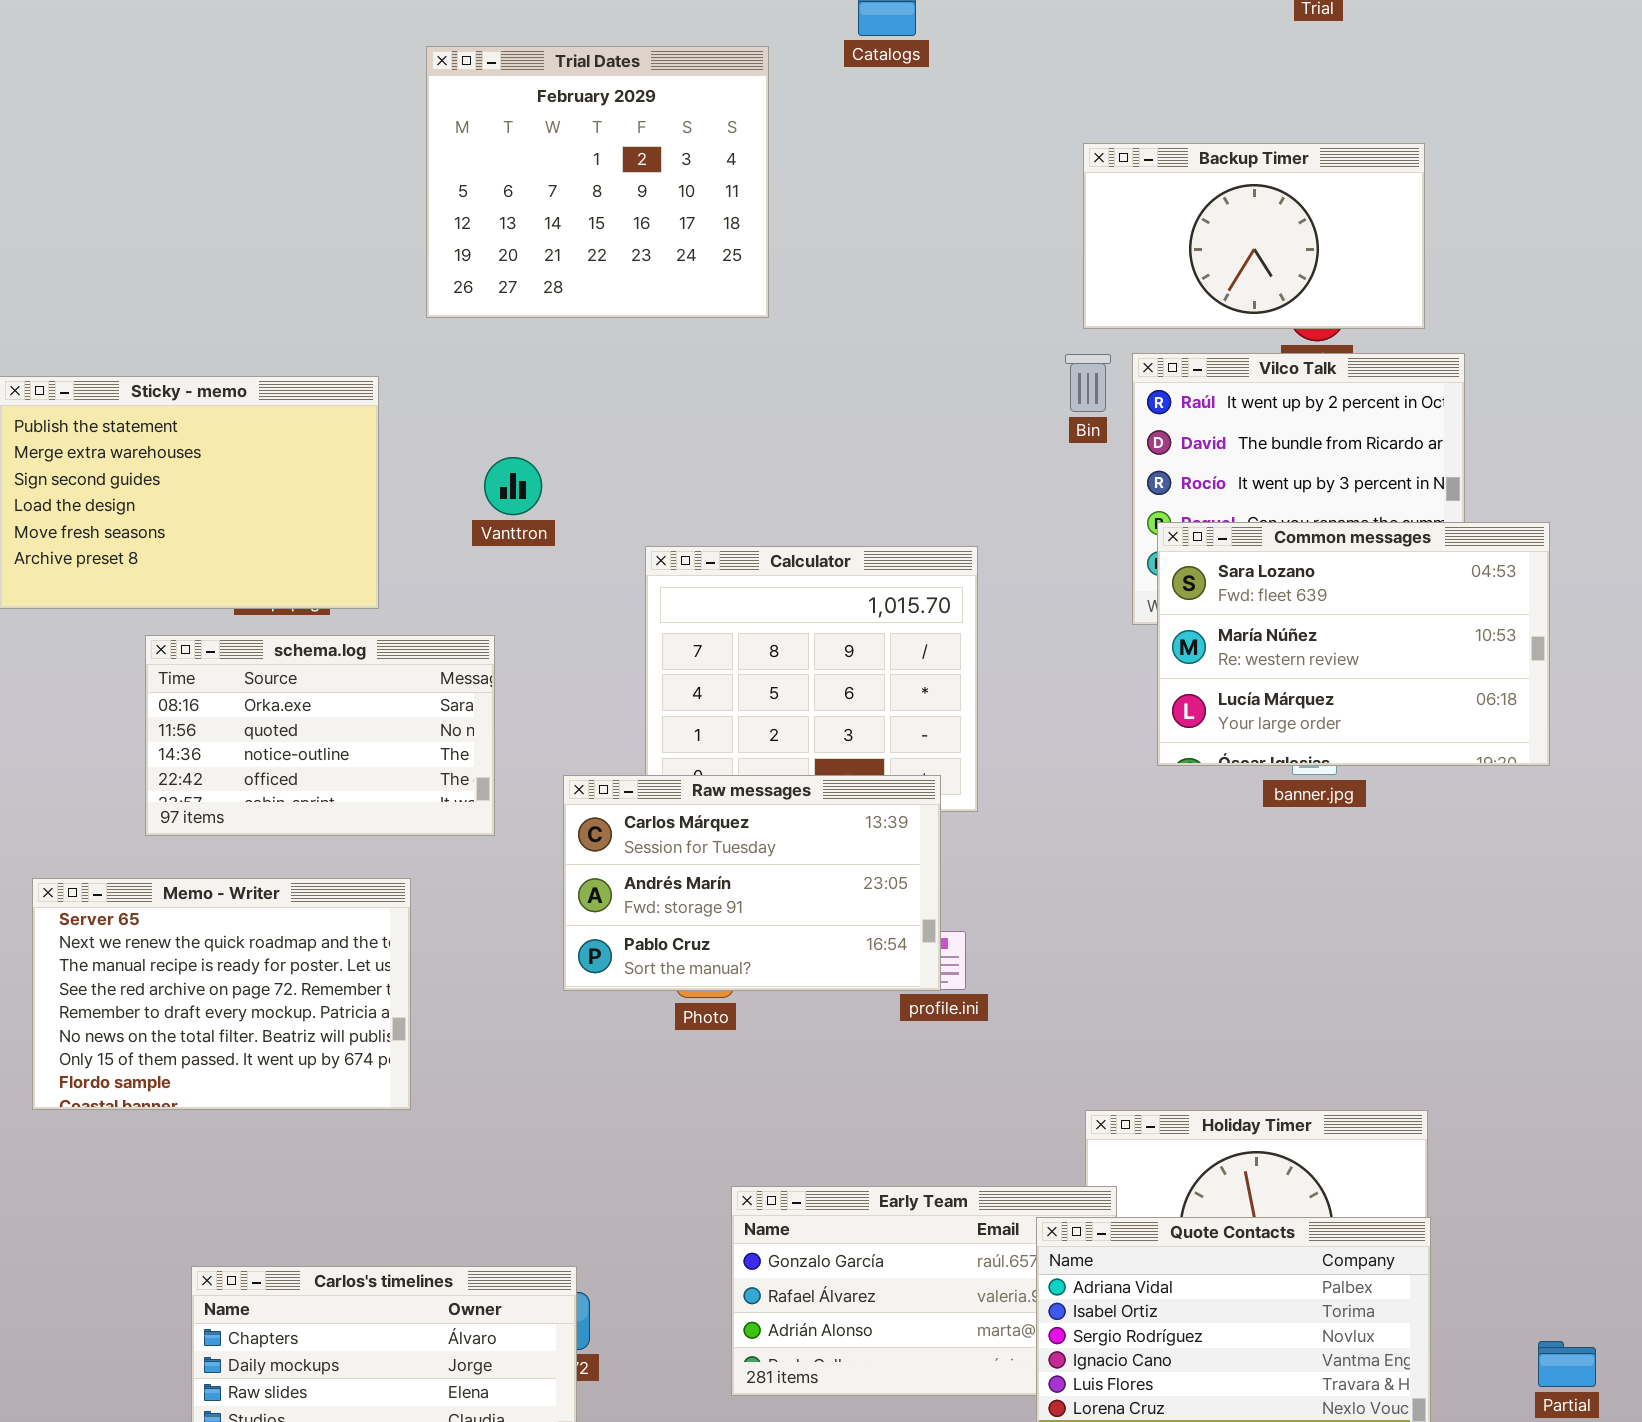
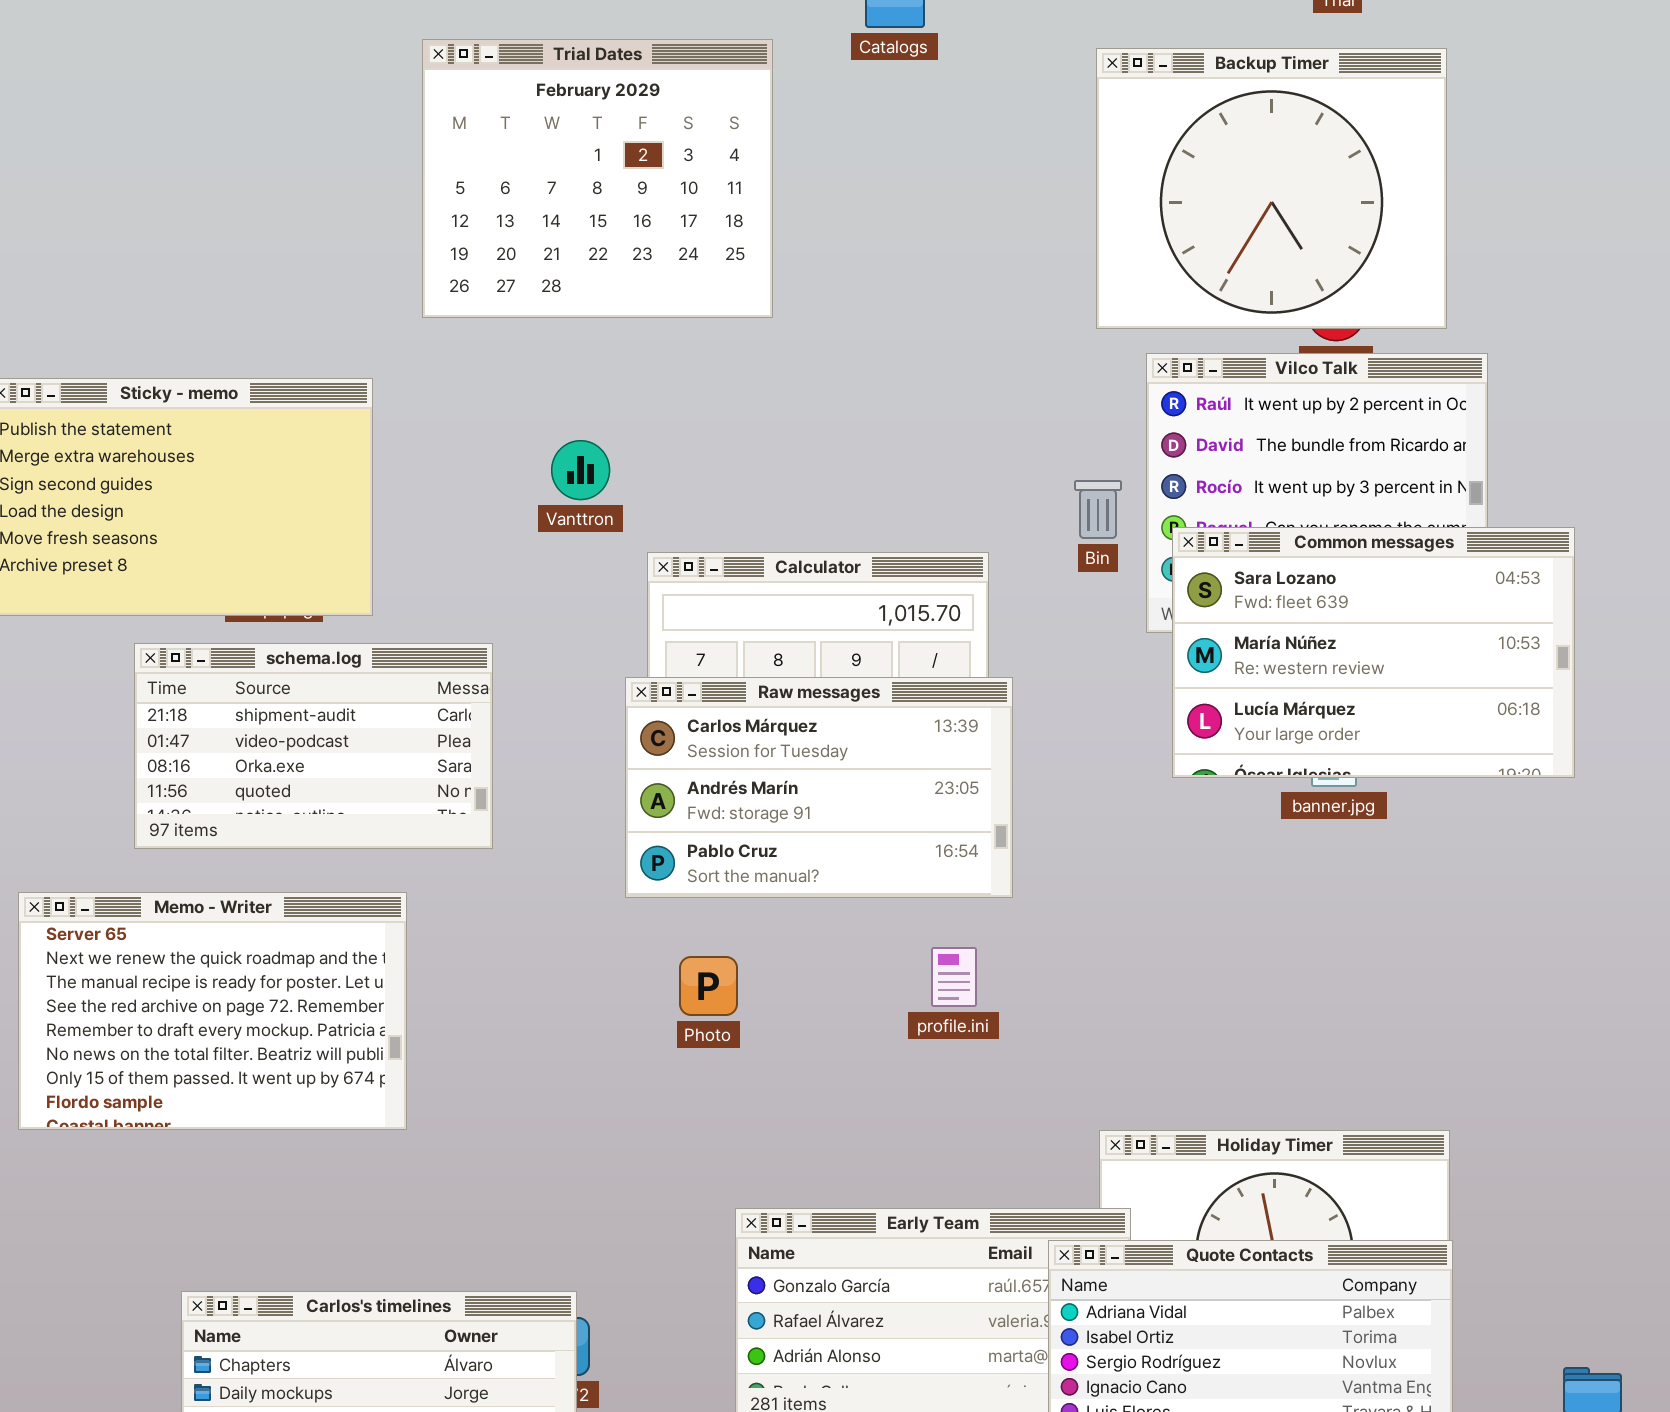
Backup Timer: [1083,143,1425,329] -> [1096,48,1447,329], resized
Bin: [1065,354,1111,412] -> [1074,480,1122,539], moved
Vanttron: [484,457,542,515] -> [551,440,610,500], moved
schema.log: [145,635,495,836] -> [134,643,493,849], scrolled up 2 rows
Raw messages: [563,775,941,991] -> [625,677,1013,898], moved

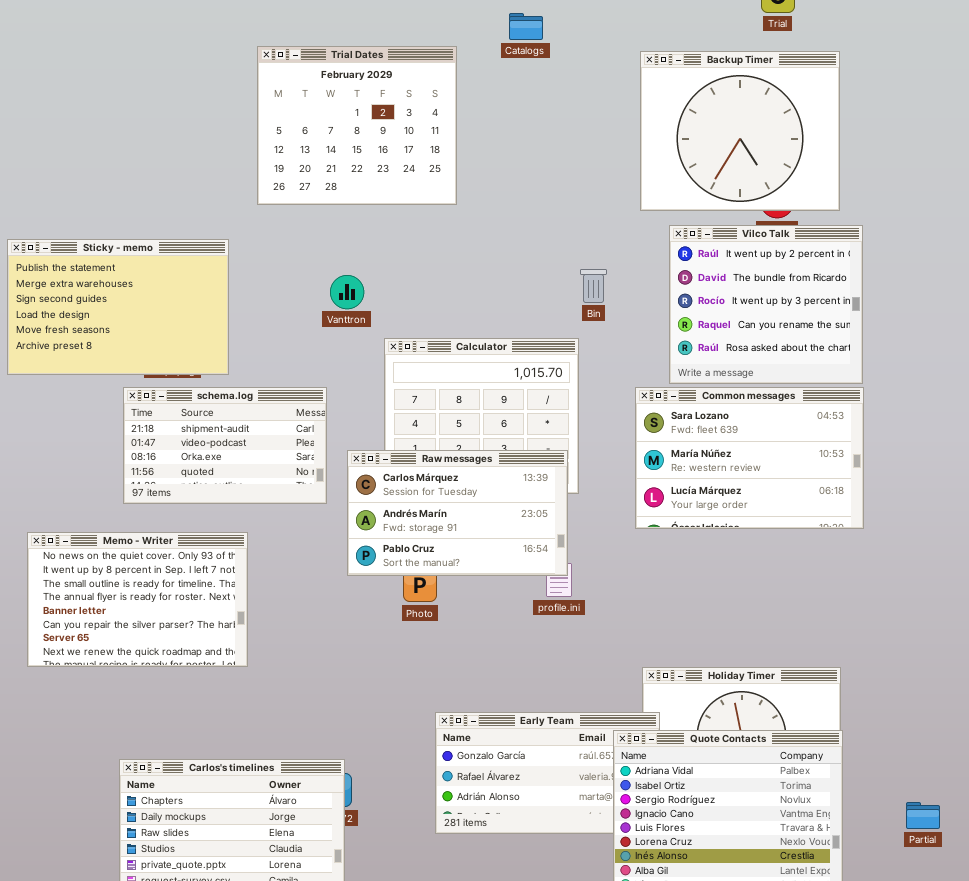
Bin: [1074,480,1122,539] -> [580,269,607,303], moved
Common messages: [1172,527,1575,778] -> [635,387,864,529], moved
schema.log: [134,643,493,849] -> [123,387,327,504], moved
Raw messages: [625,677,1013,898] -> [347,450,568,576], moved
Memo - Writer: [18,892,407,1130] -> [27,532,248,667], scrolled up 6 rows

